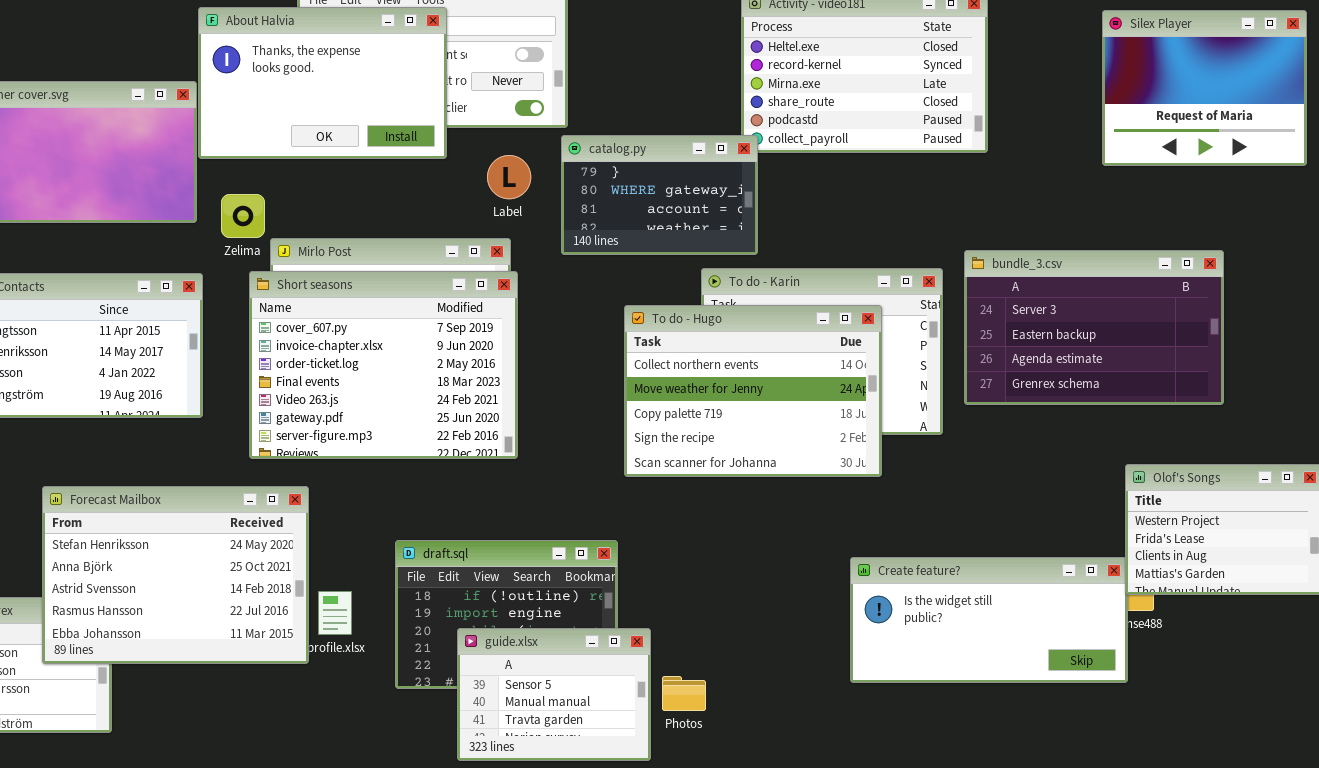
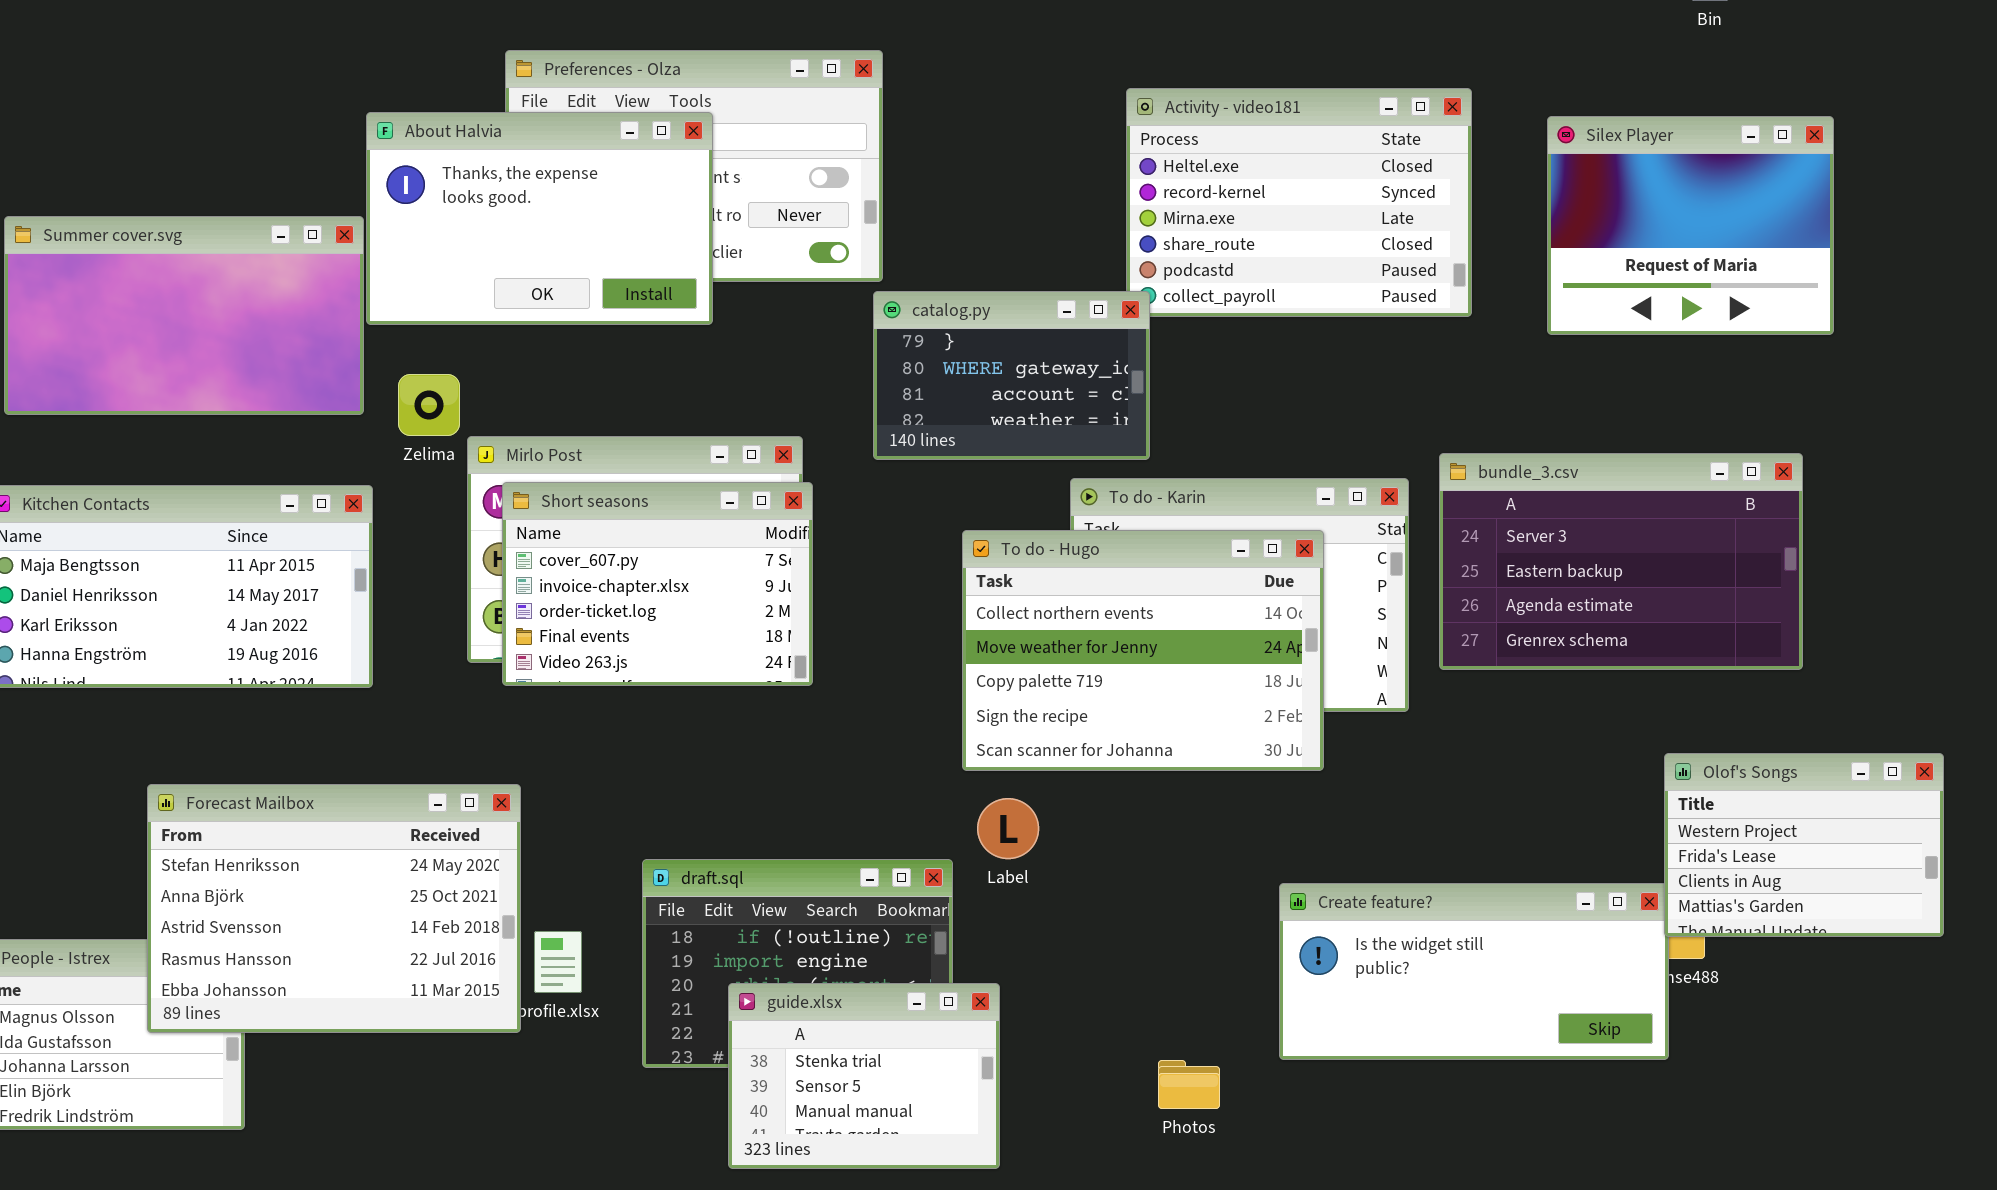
Silex Player: [1102,10,1307,166] -> [1547,116,1834,335], moved
Label: [487,155,531,199] -> [977,798,1039,859], moved
Short seasons: [249,271,518,459] -> [502,482,813,686], resized
guide.xlsx: [457,628,651,761] -> [728,983,1000,1169], scrolled up 1 row
Photos: [662,676,706,711] -> [1158,1060,1220,1109], moved

